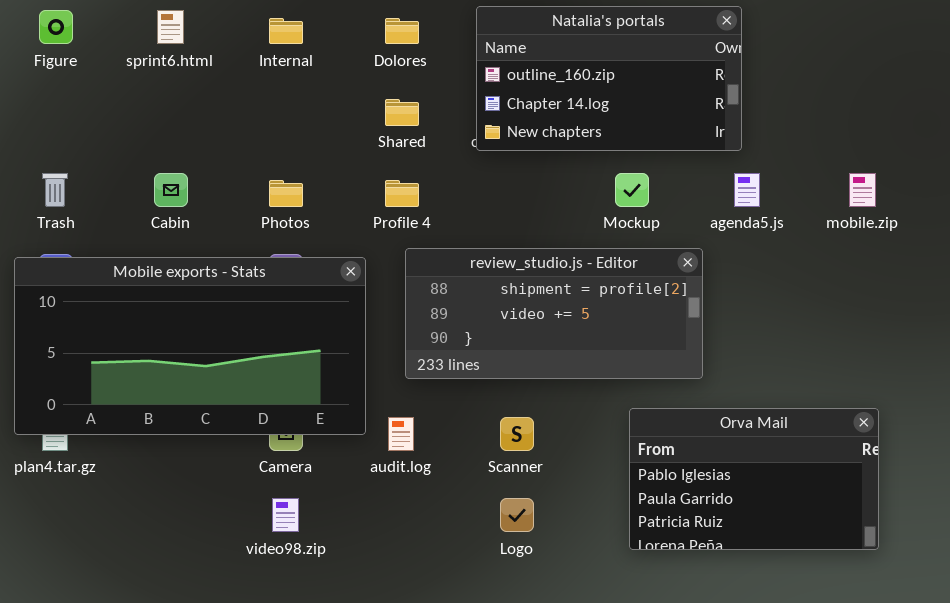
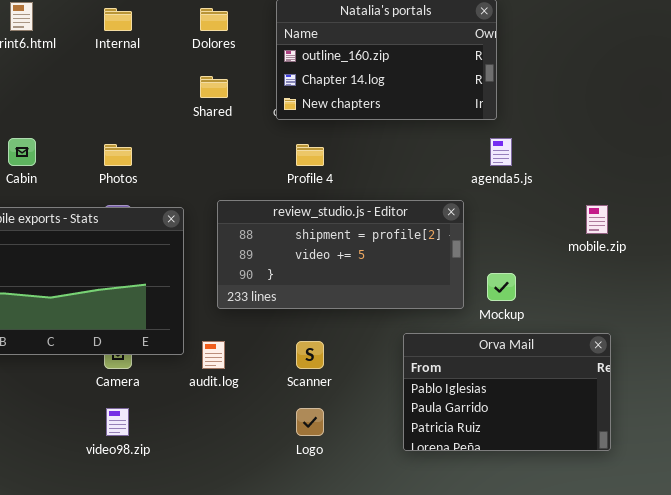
Mockup: [615,173,649,207] -> [487,273,516,301], moved
mobile.zip: [849,173,876,207] -> [586,205,608,234], moved
Profile 4: [385,180,419,207] -> [296,144,324,166], moved

